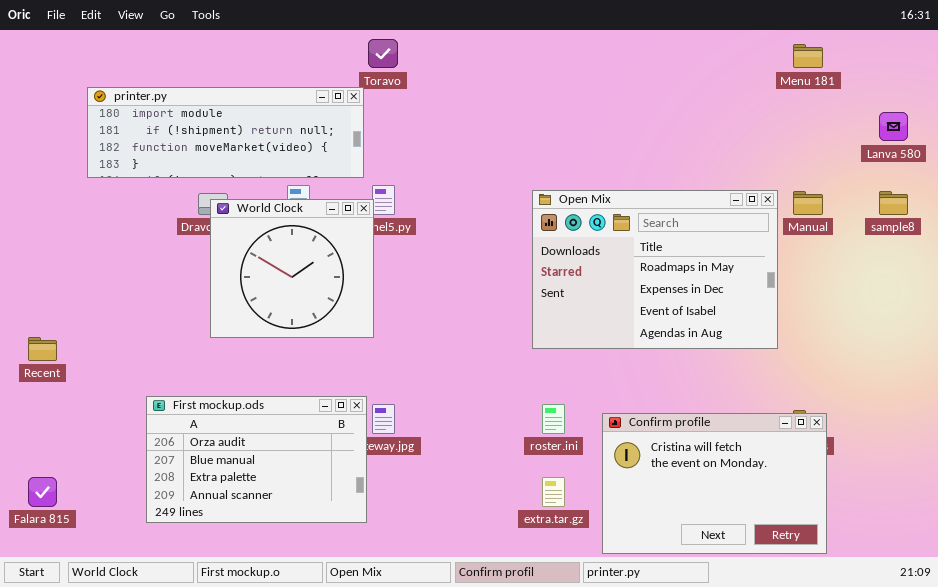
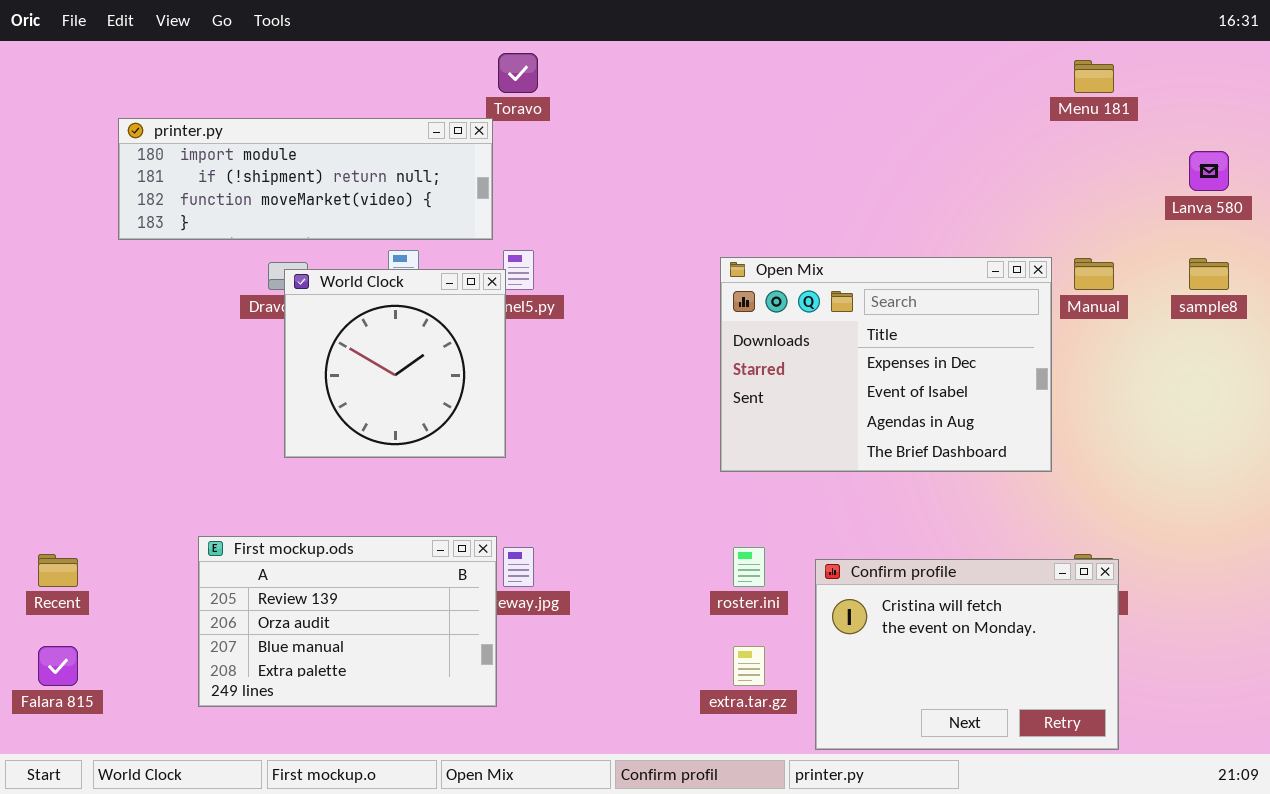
Open Mix: [532,190,778,349] -> [720,257,1052,472], scrolled down 1 row
Recent: [28,337,57,361] -> [38,554,78,587], moved
First mockup.ods: [146,396,367,523] -> [198,536,497,707], scrolled up 1 row

